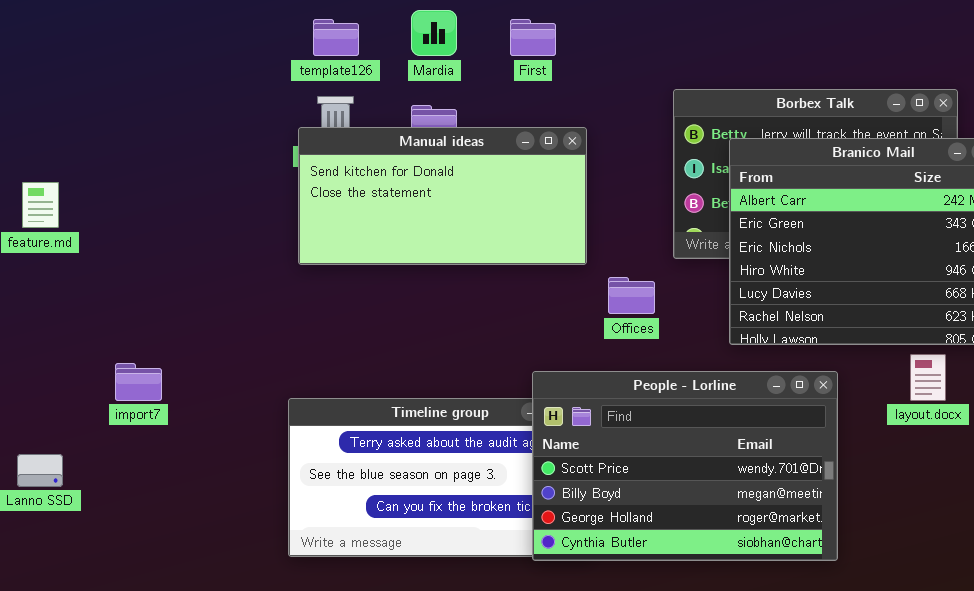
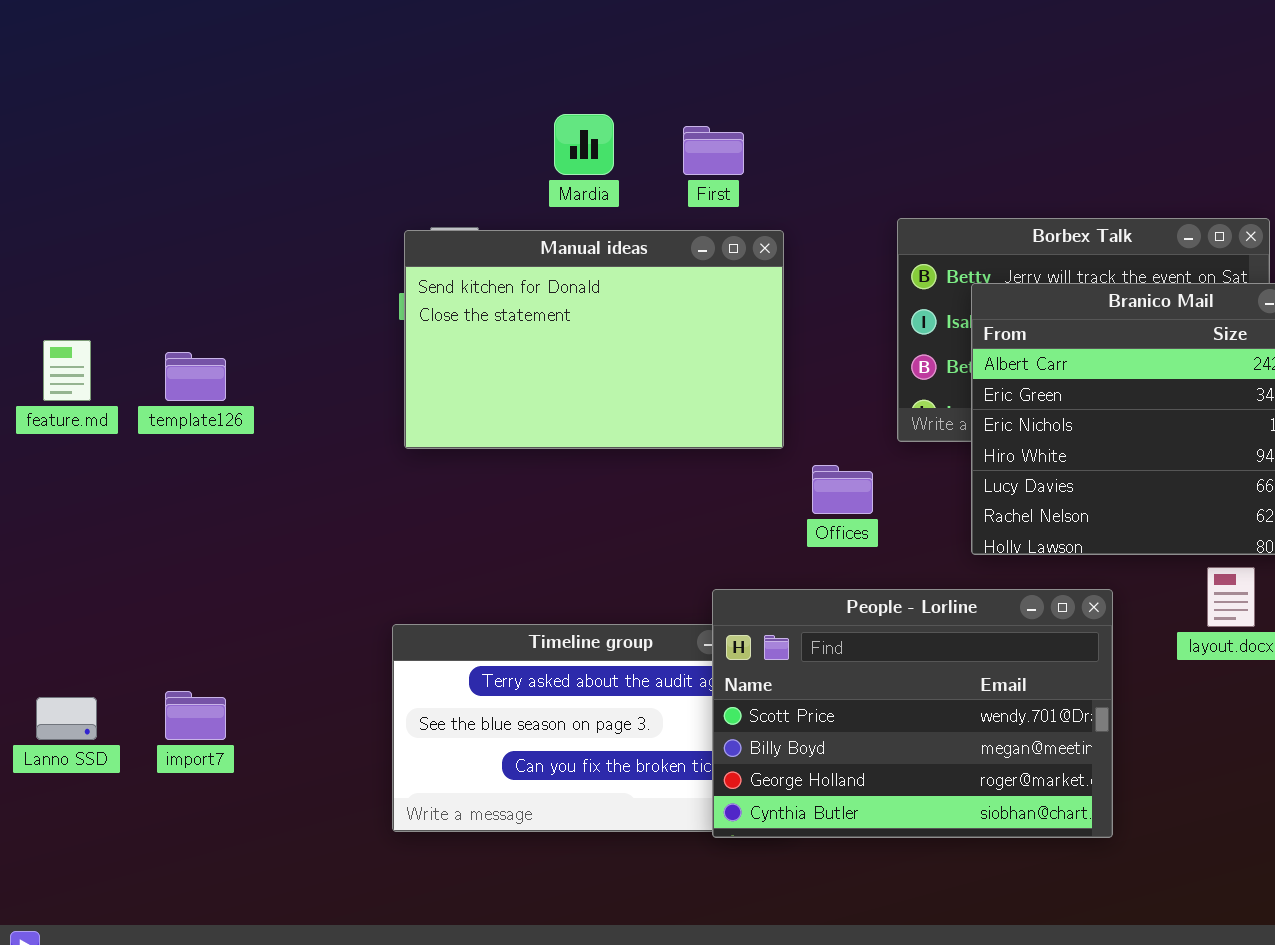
template126: [313,19,359,56] -> [165,352,226,401], moved
Manual ideas: [298,127,587,265] -> [404,230,784,449], resized
import7: [115,363,162,401] -> [165,691,226,740], moved

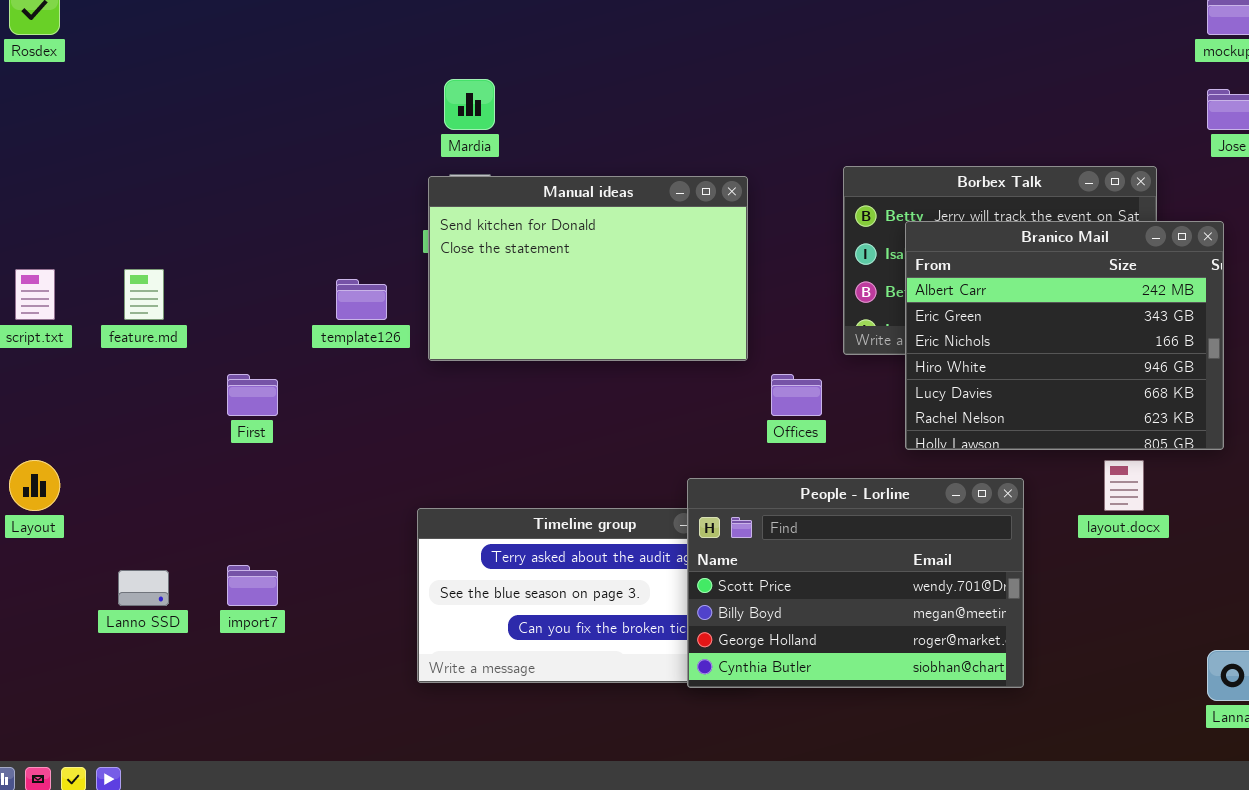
Mardia: [554,114,614,175] -> [444,79,495,130], moved
First: [683,126,744,175] -> [227,374,278,416], moved
template126: [165,352,226,401] -> [336,279,387,320], moved

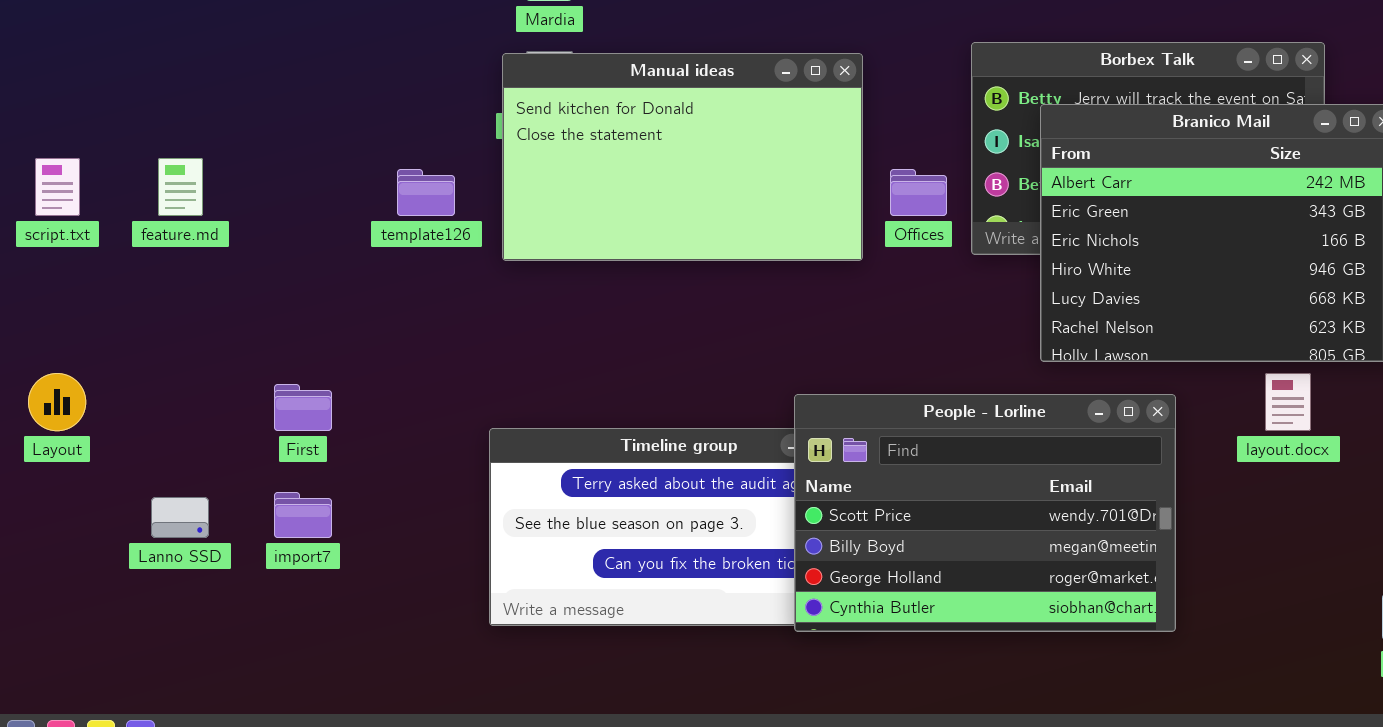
First: [227,374,278,416] -> [274,384,332,431], moved
Offices: [771,374,822,416] -> [890,169,947,216], moved

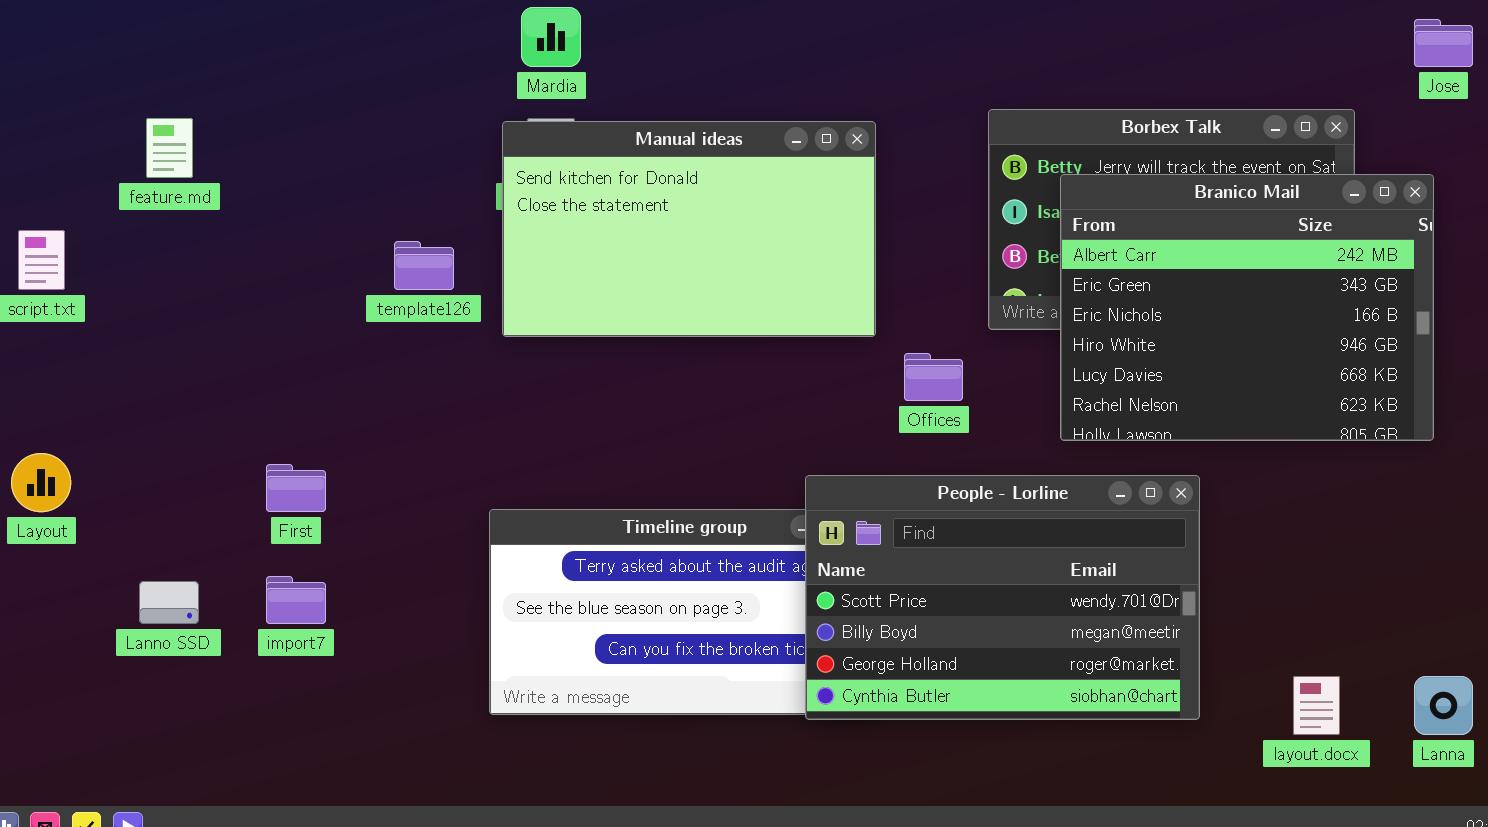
feature.md: [158,158,203,216] -> [146,118,193,178], moved
Offices: [890,169,947,216] -> [904,353,963,401], moved
layout.docx: [1265,373,1311,431] -> [1293,676,1340,735], moved

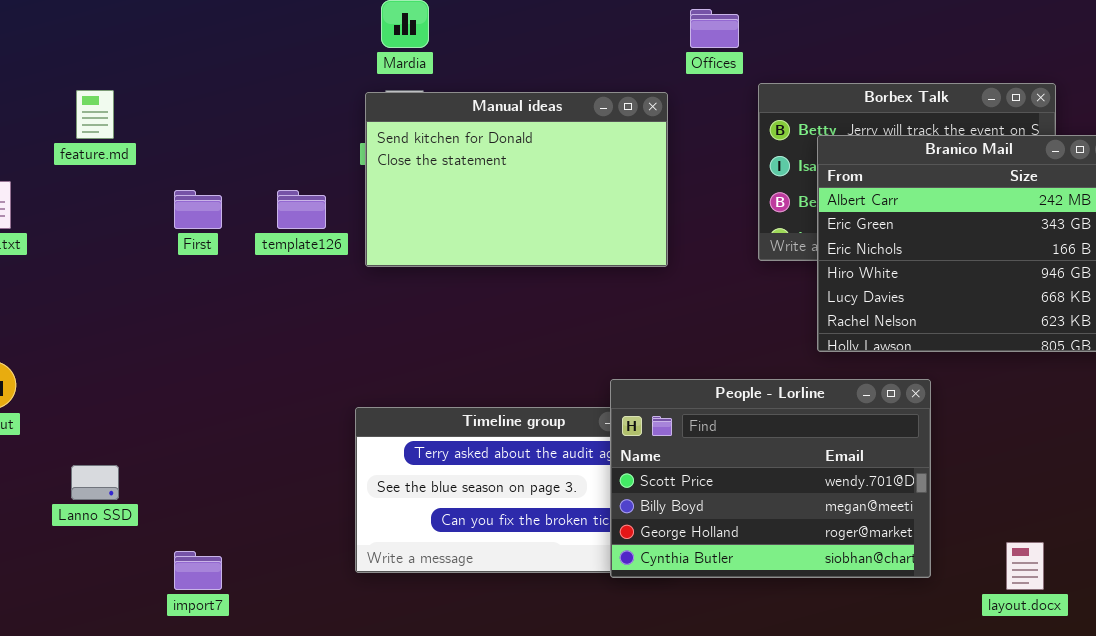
Offices: [904,353,963,401] -> [690,9,739,48], moved
First: [266,464,326,512] -> [174,190,222,229], moved
import7: [266,576,326,624] -> [174,551,222,590], moved

